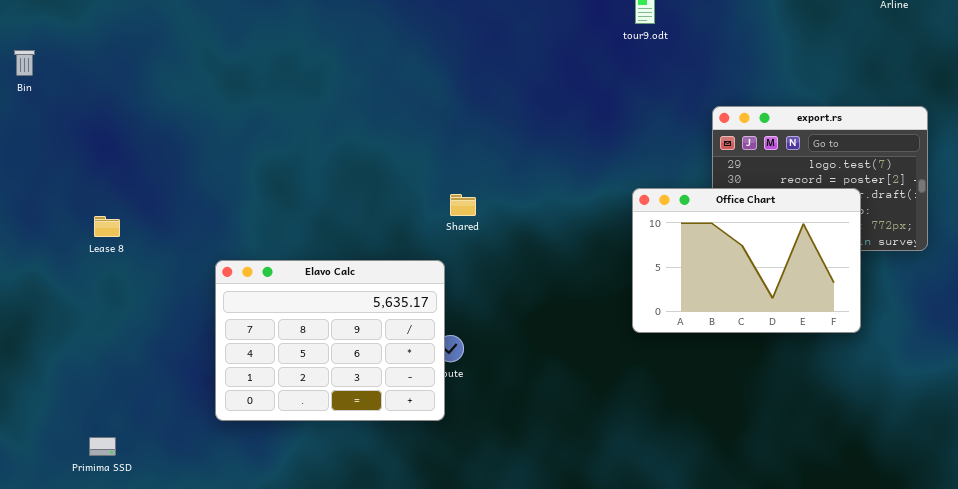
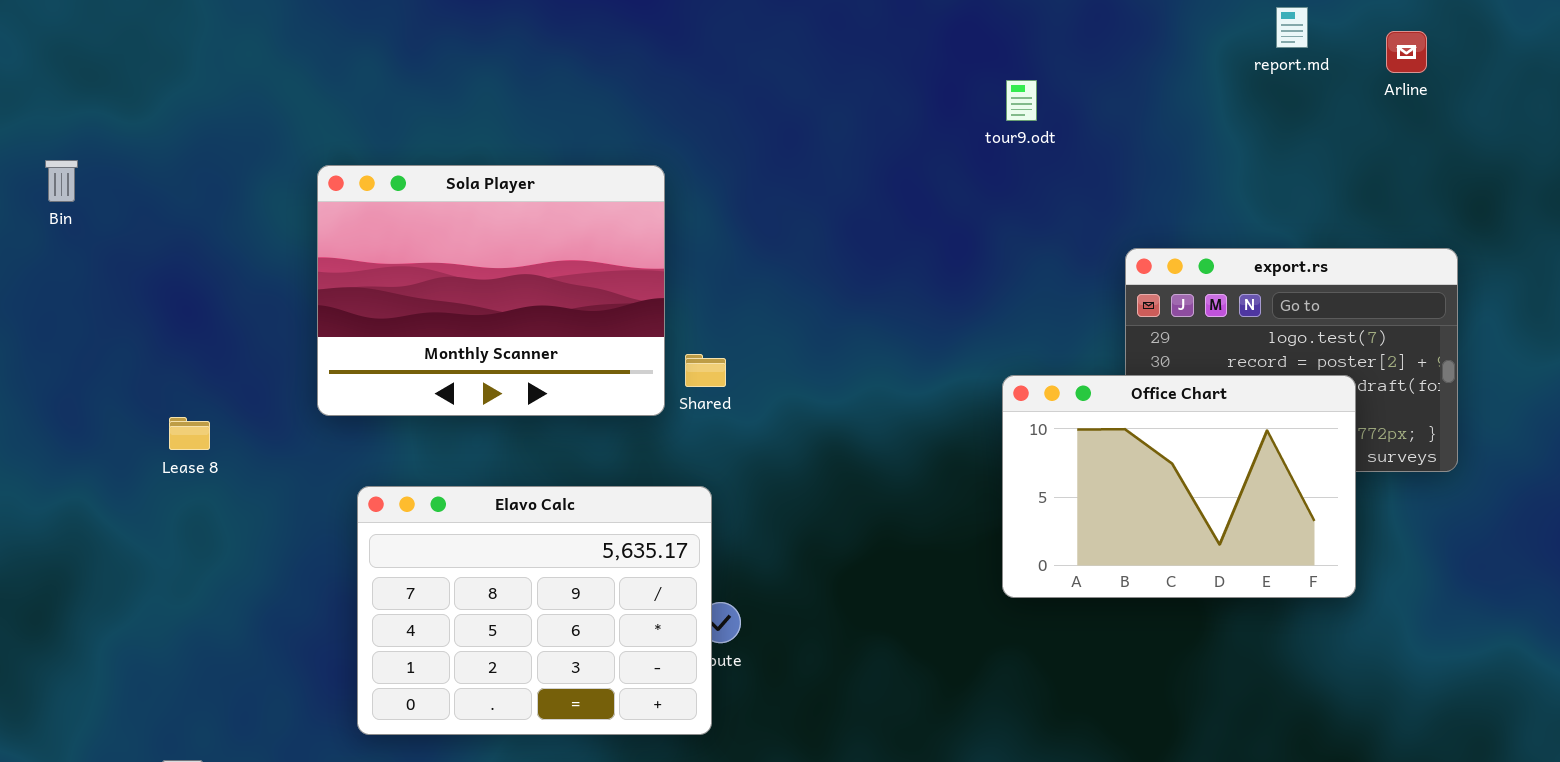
Sola Player: none -> [317,165,665,416], opened
Shared: [450,194,476,216] -> [685,354,726,387], moved

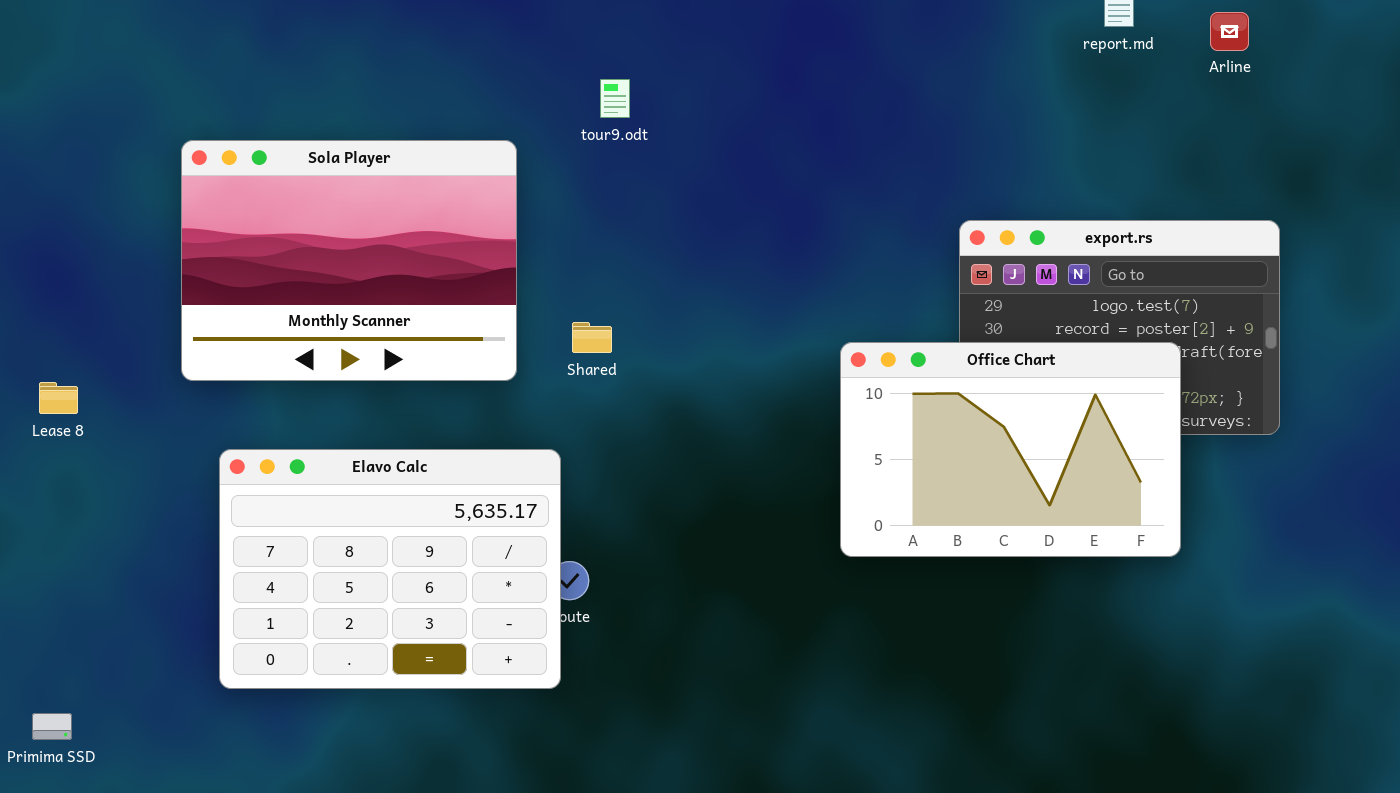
tour9.odt: [1006,80,1037,121] -> [600,79,630,118], moved
Shared: [685,354,726,387] -> [572,322,612,353], moved

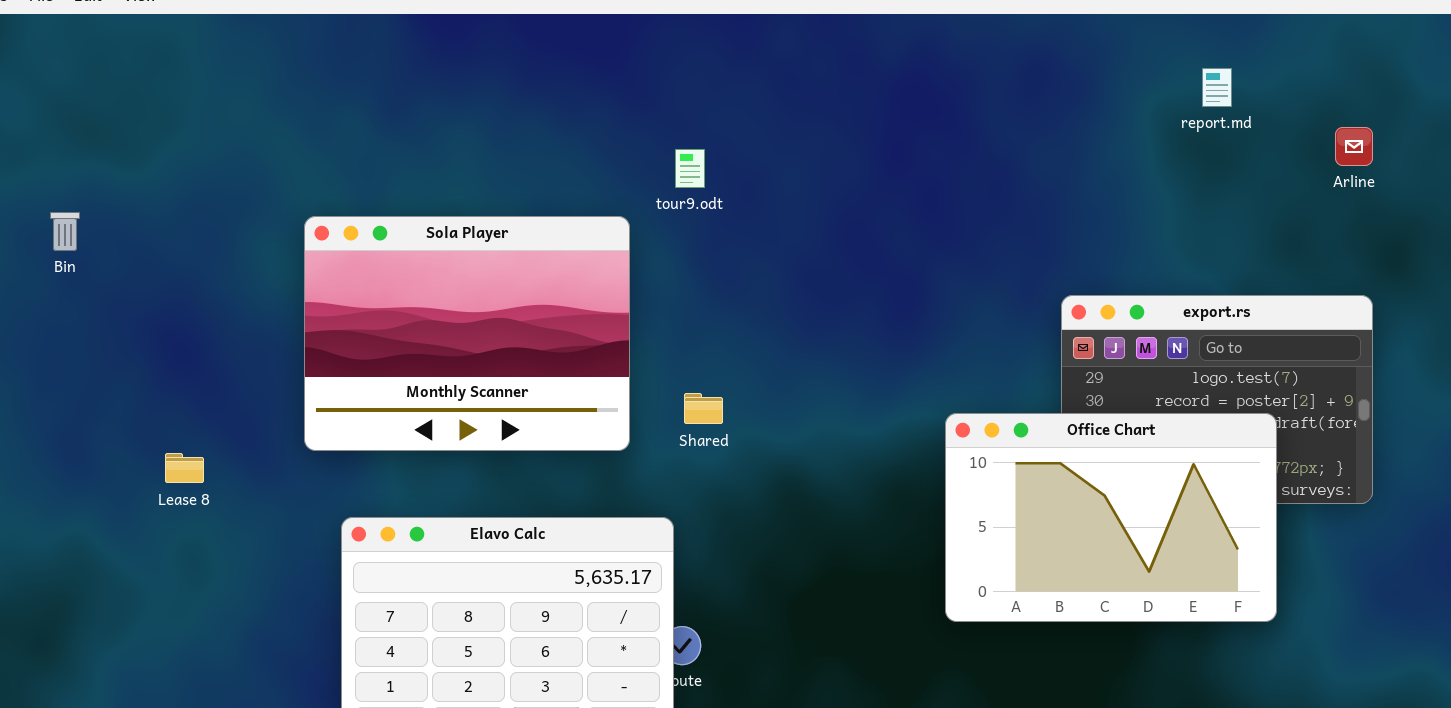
Arline: [1210,12,1249,51] -> [1335,127,1373,166], moved
tour9.odt: [600,79,630,118] -> [675,149,705,188], moved

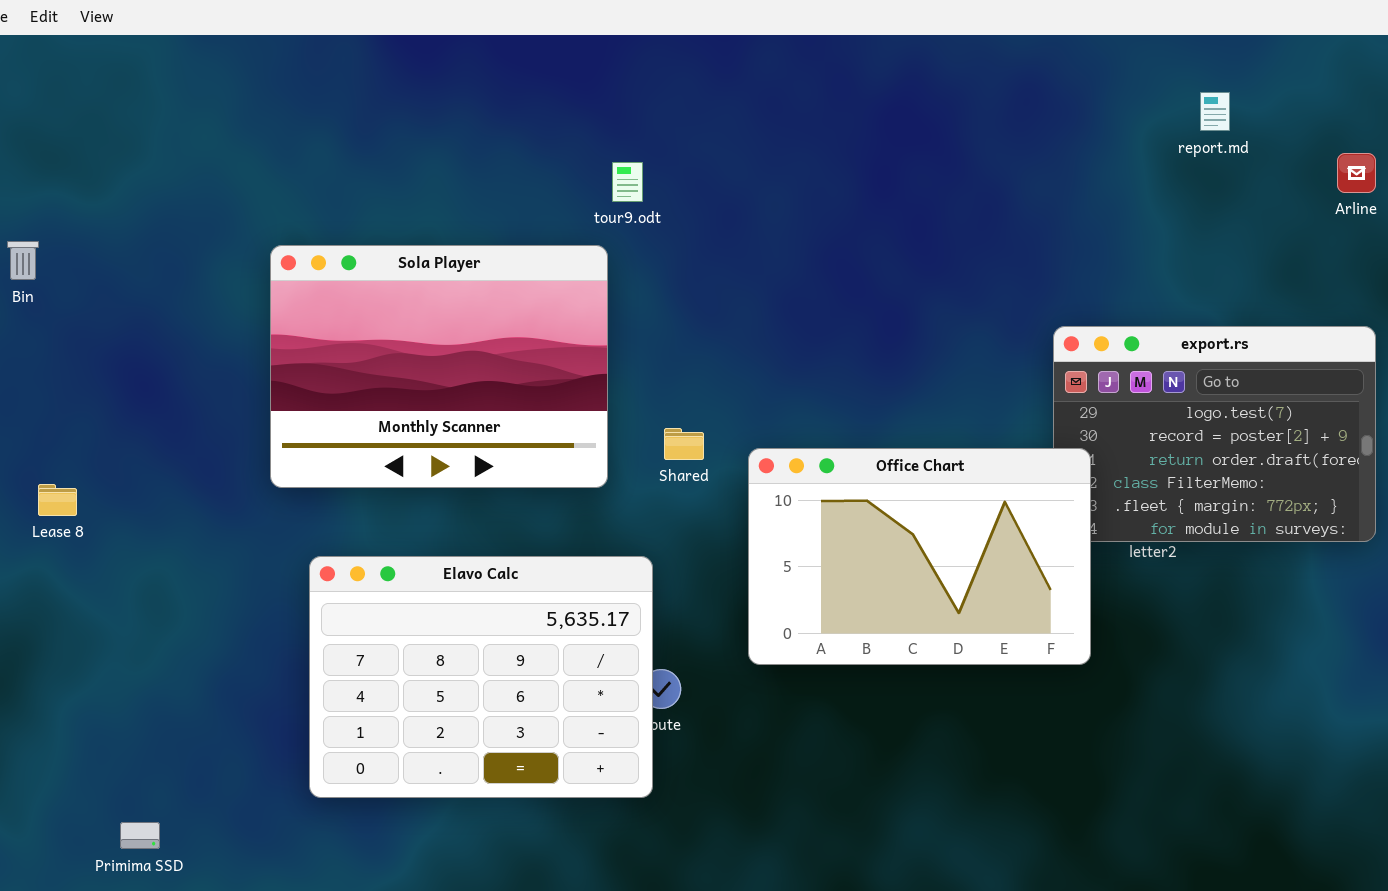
tour9.odt: [675,149,705,188] -> [612,162,643,202], moved
Office Chart: [945,413,1277,622] -> [748,448,1091,665], moved
Lease 8: [165,453,204,483] -> [38,484,77,516], moved

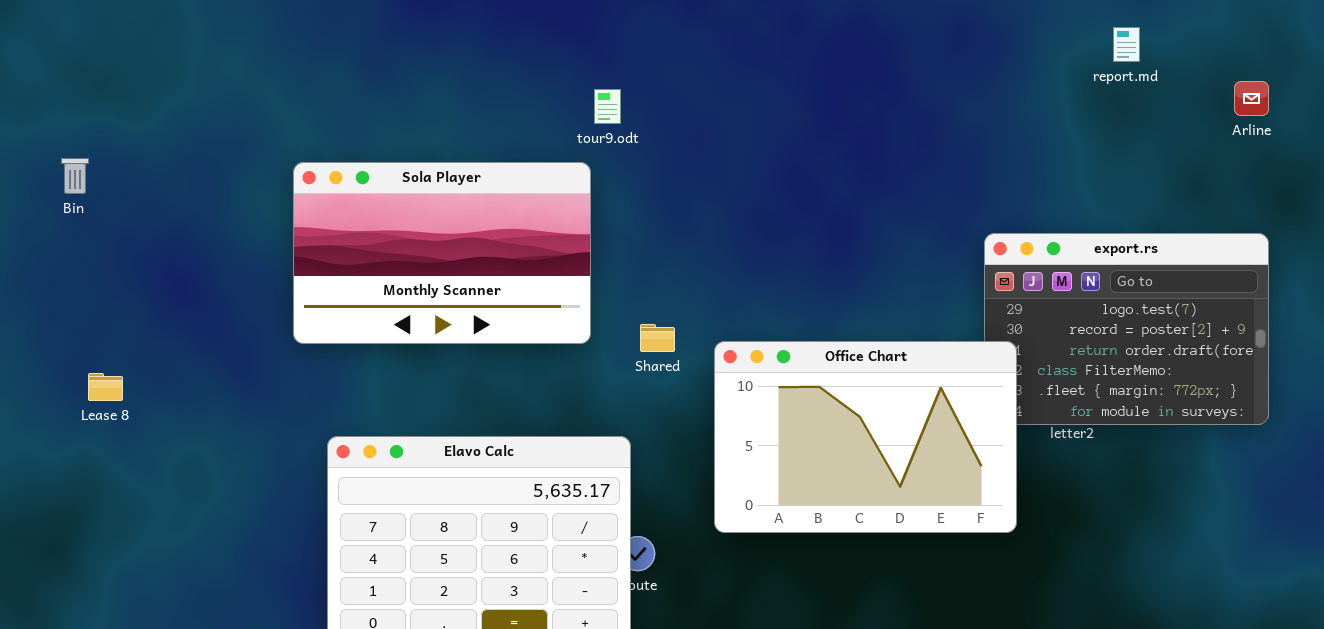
Sola Player: [270,245,608,488] -> [293,162,591,344], resized

